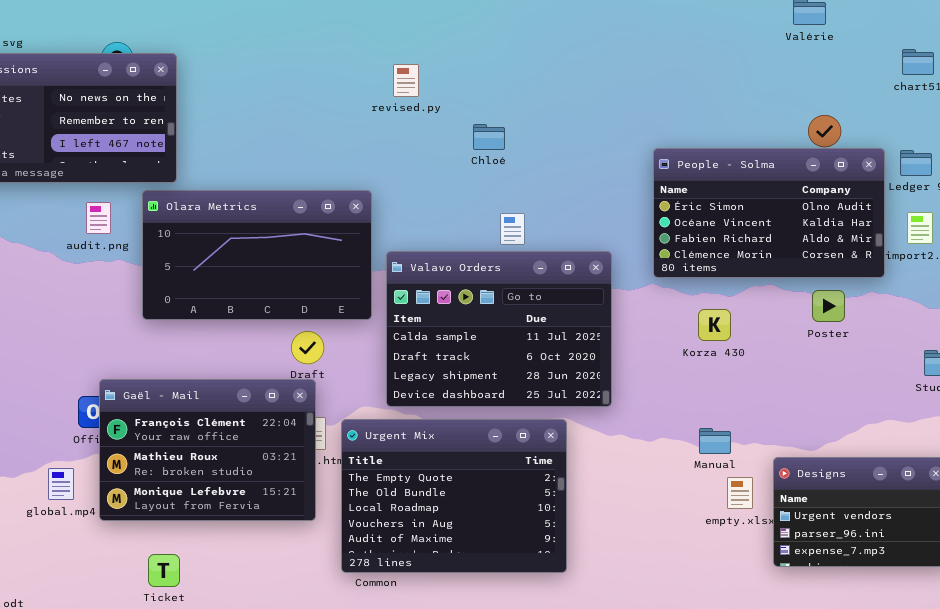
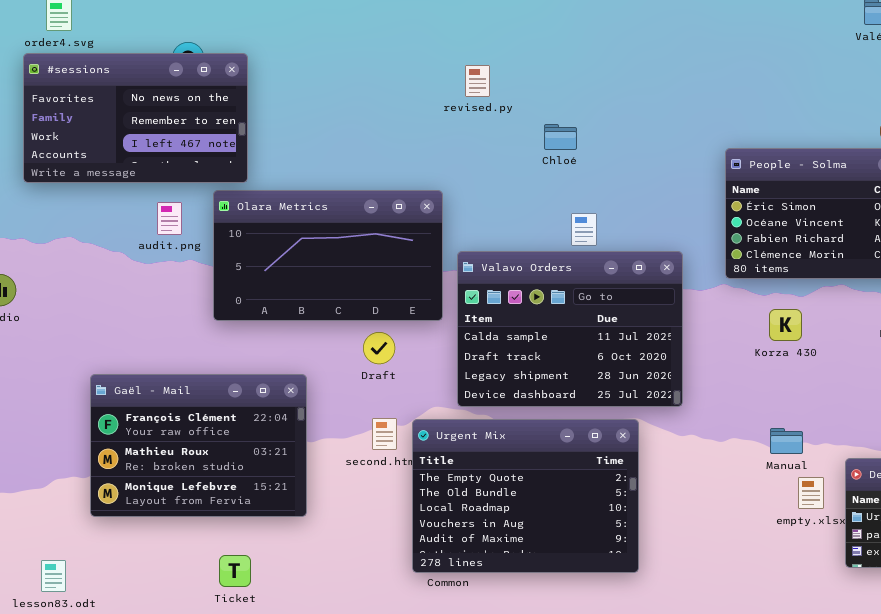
Gaël - Mail: [99,379,316,521] -> [90,374,307,517], moved

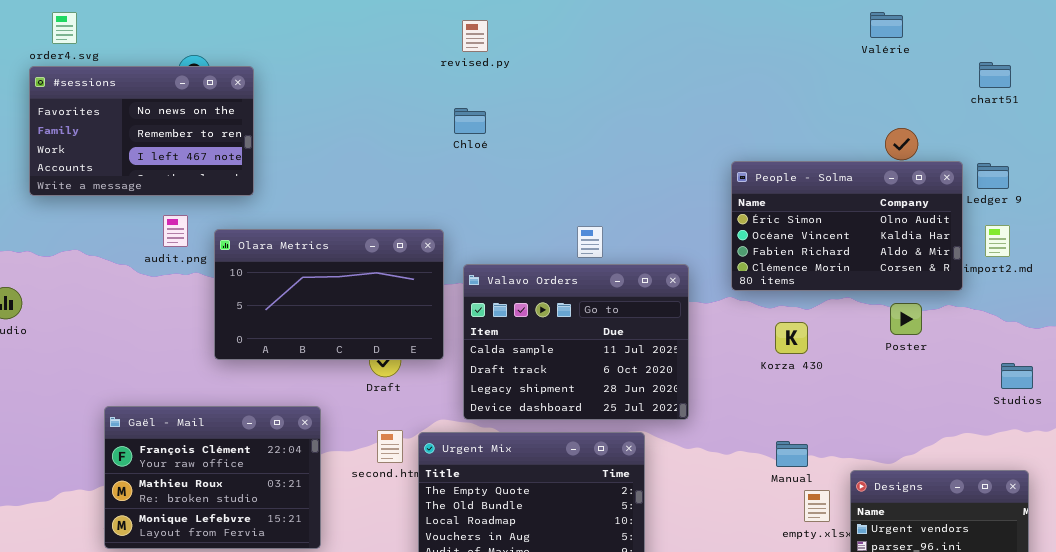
revised.py: [465,65,490,97] -> [462,20,488,52], moved
Chloé: [544,124,577,150] -> [454,108,486,134], moved
Olara Metrics: [213,190,443,321] -> [214,229,444,360], moved
Gaël - Mail: [90,374,307,517] -> [104,406,321,549], moved

